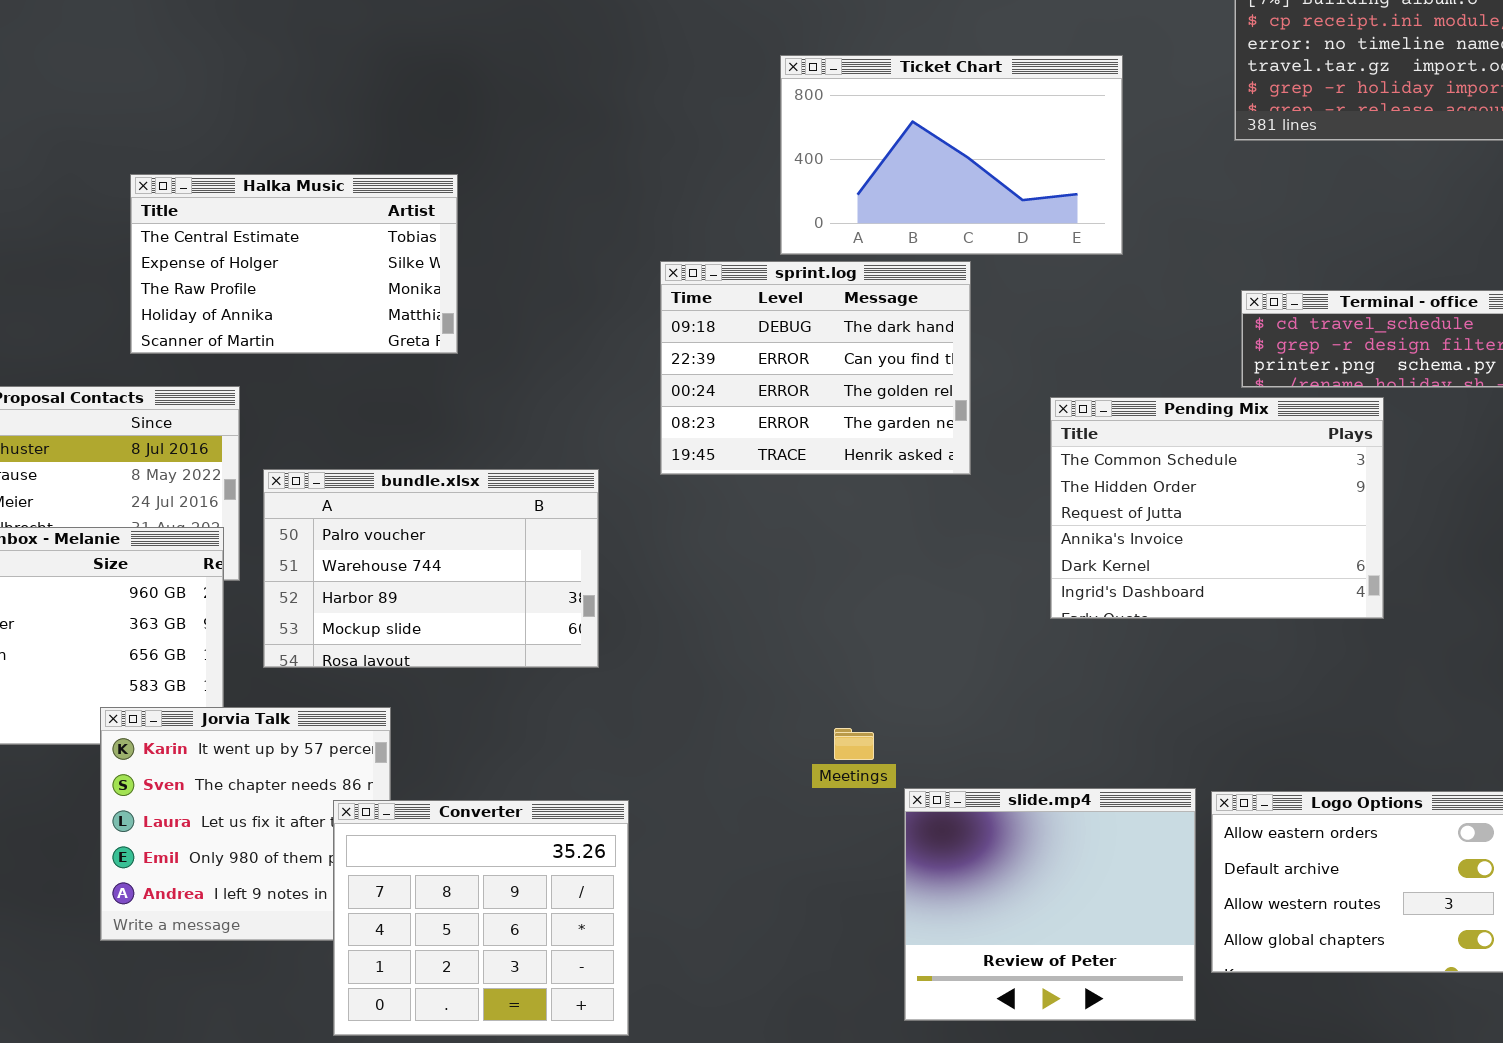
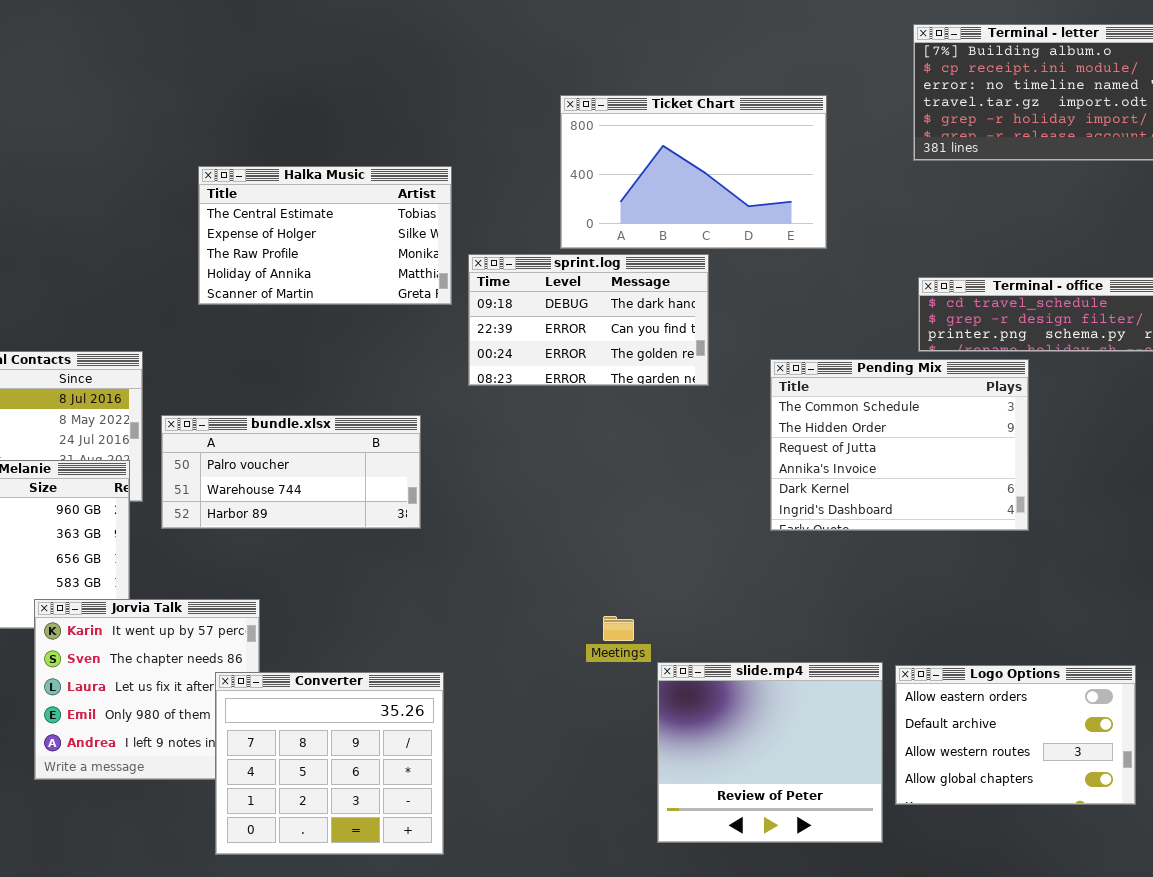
Halka Music: [130,174,458,354] -> [198,166,452,305], moved
sprint.log: [660,261,971,475] -> [468,254,709,386], resized
bundle.xlsx: [263,469,599,668] -> [161,415,421,529], resized

